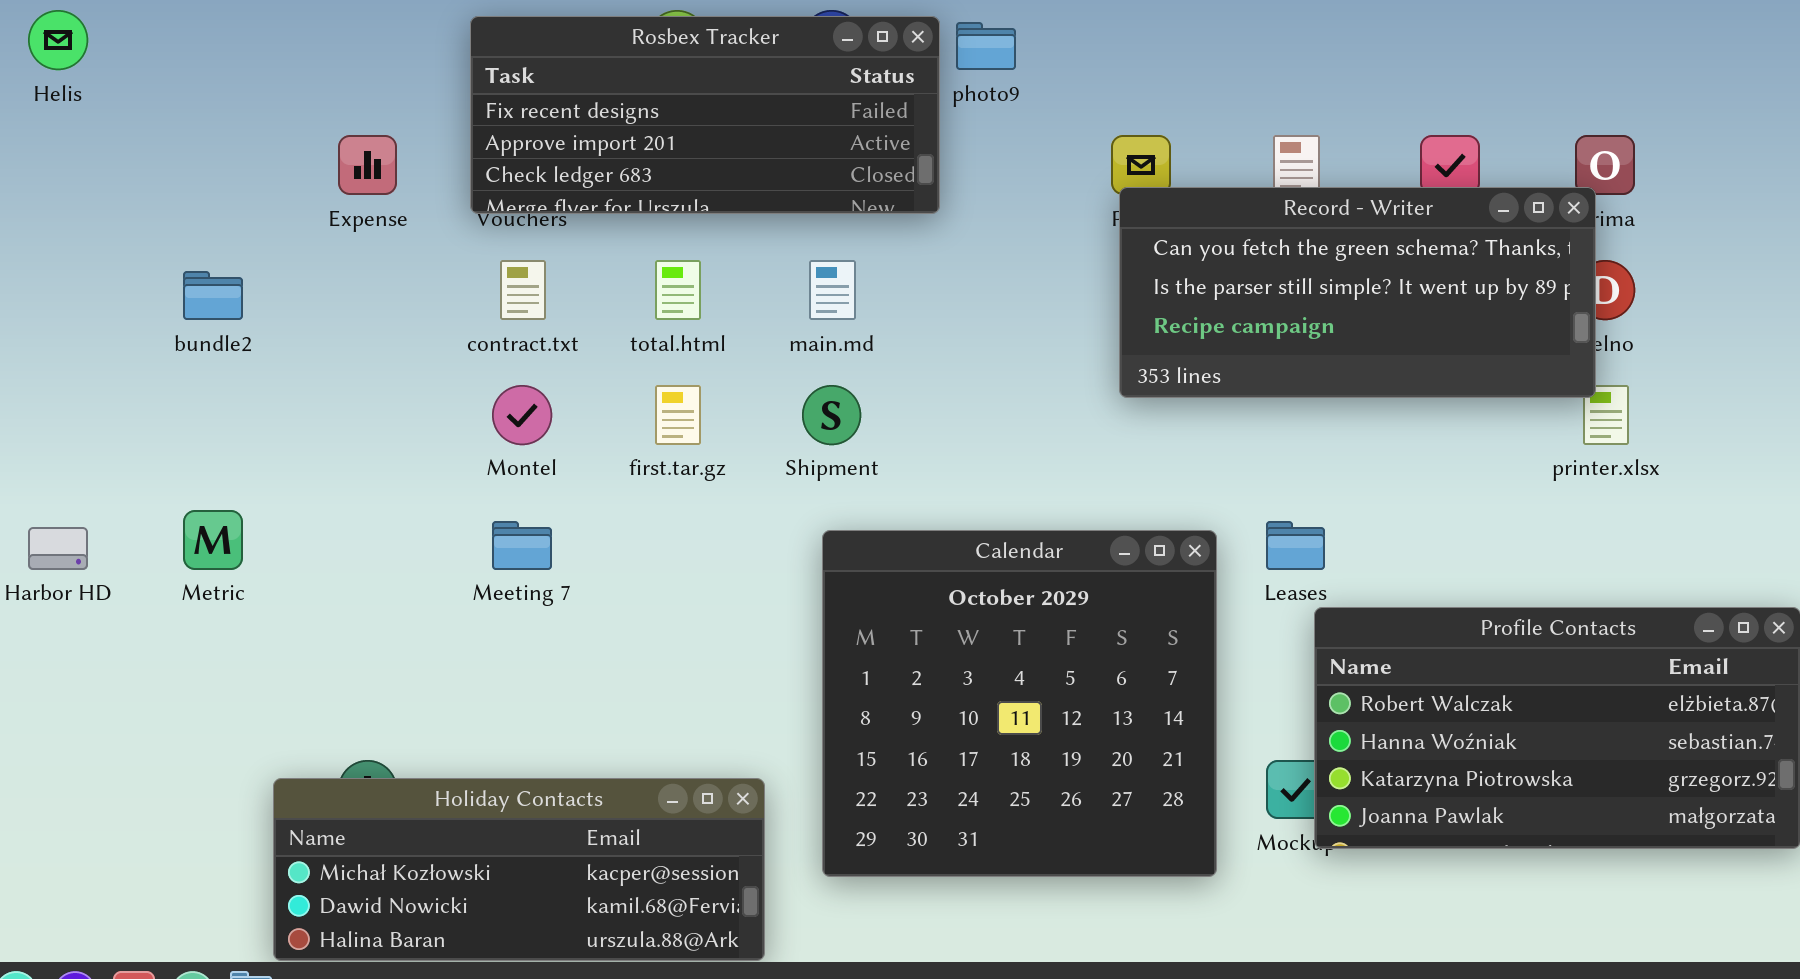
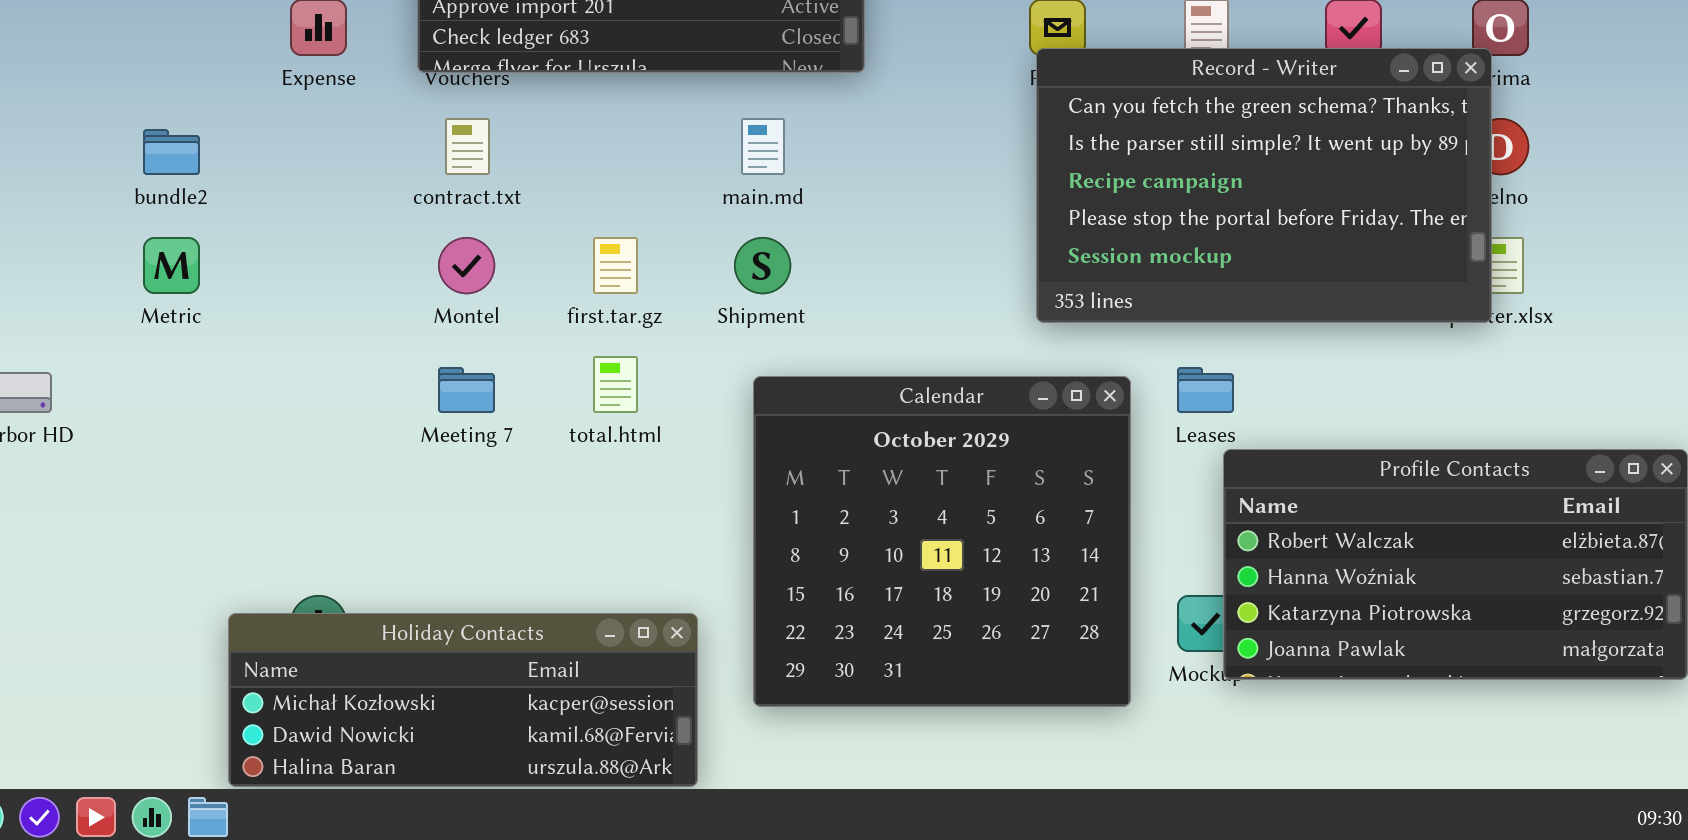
Record - Writer: [1119,187,1596,398] -> [1036,48,1492,323], resized
total.html: [655,260,701,320] -> [593,356,638,413], moved
Metric: [183,510,243,570] -> [143,237,200,294], moved

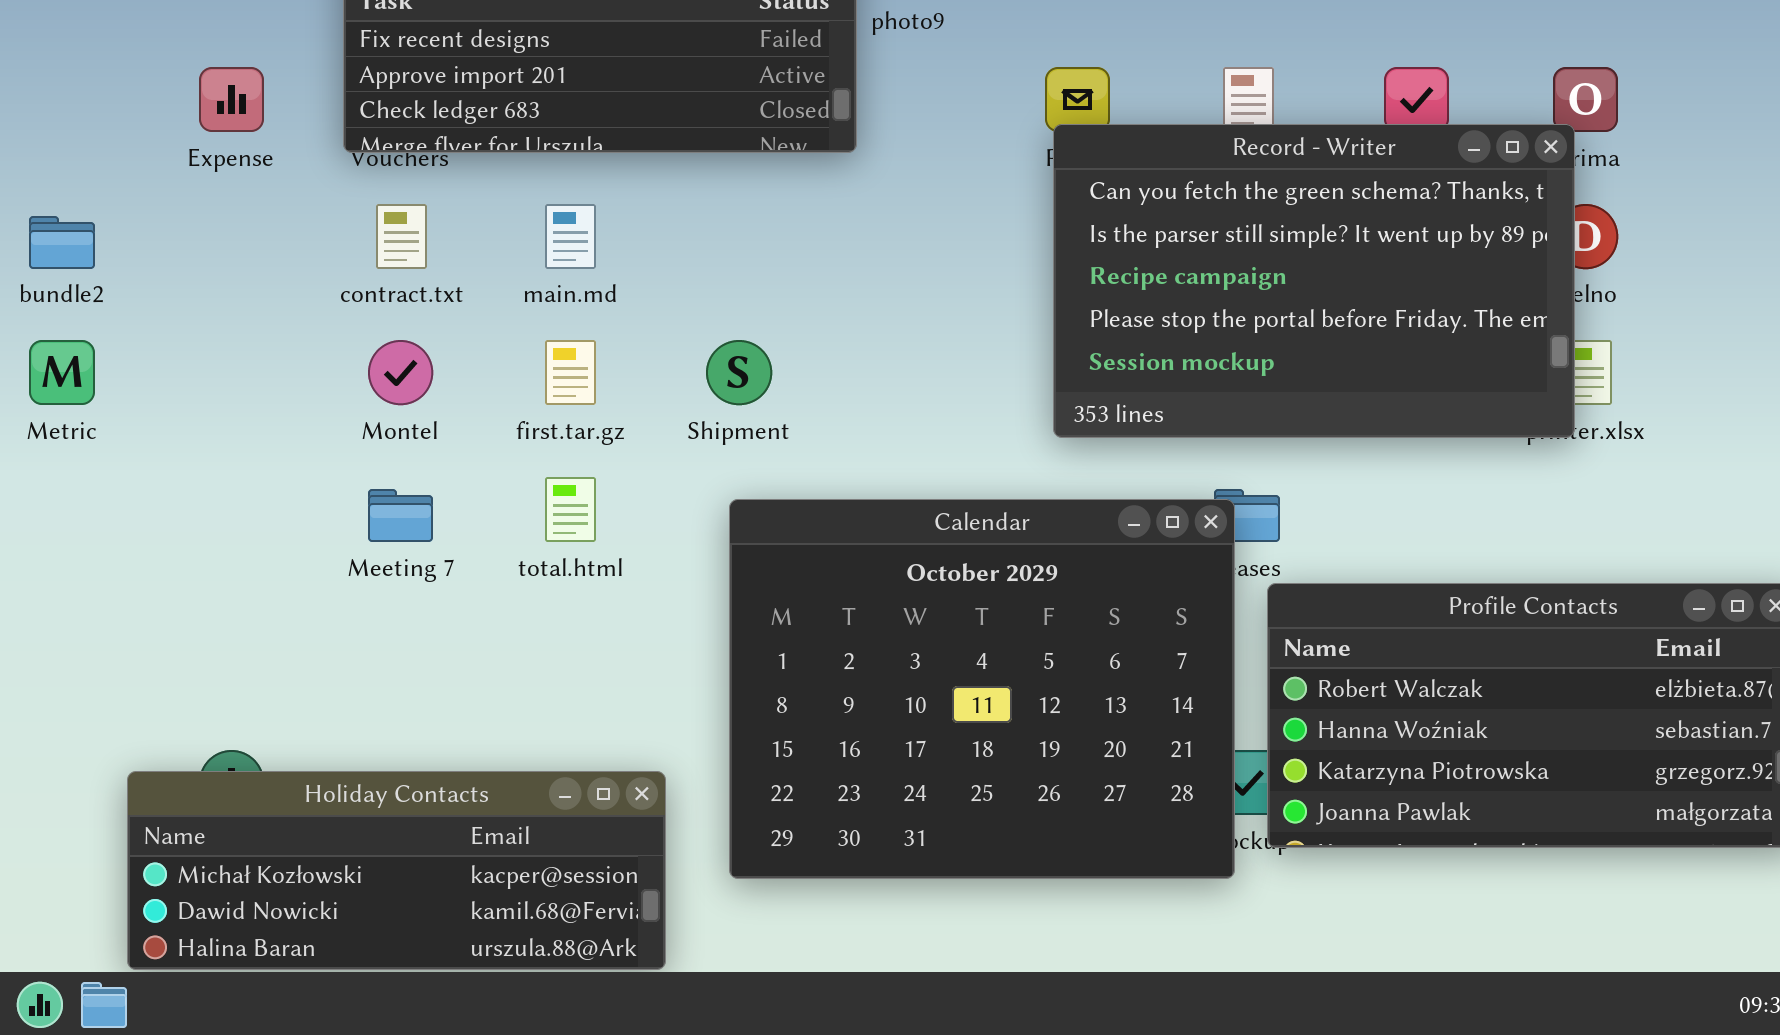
main.md: [741,118,785,175] -> [545,204,596,269], moved
Calendar: [753,376,1131,707] -> [729,499,1235,879], resized

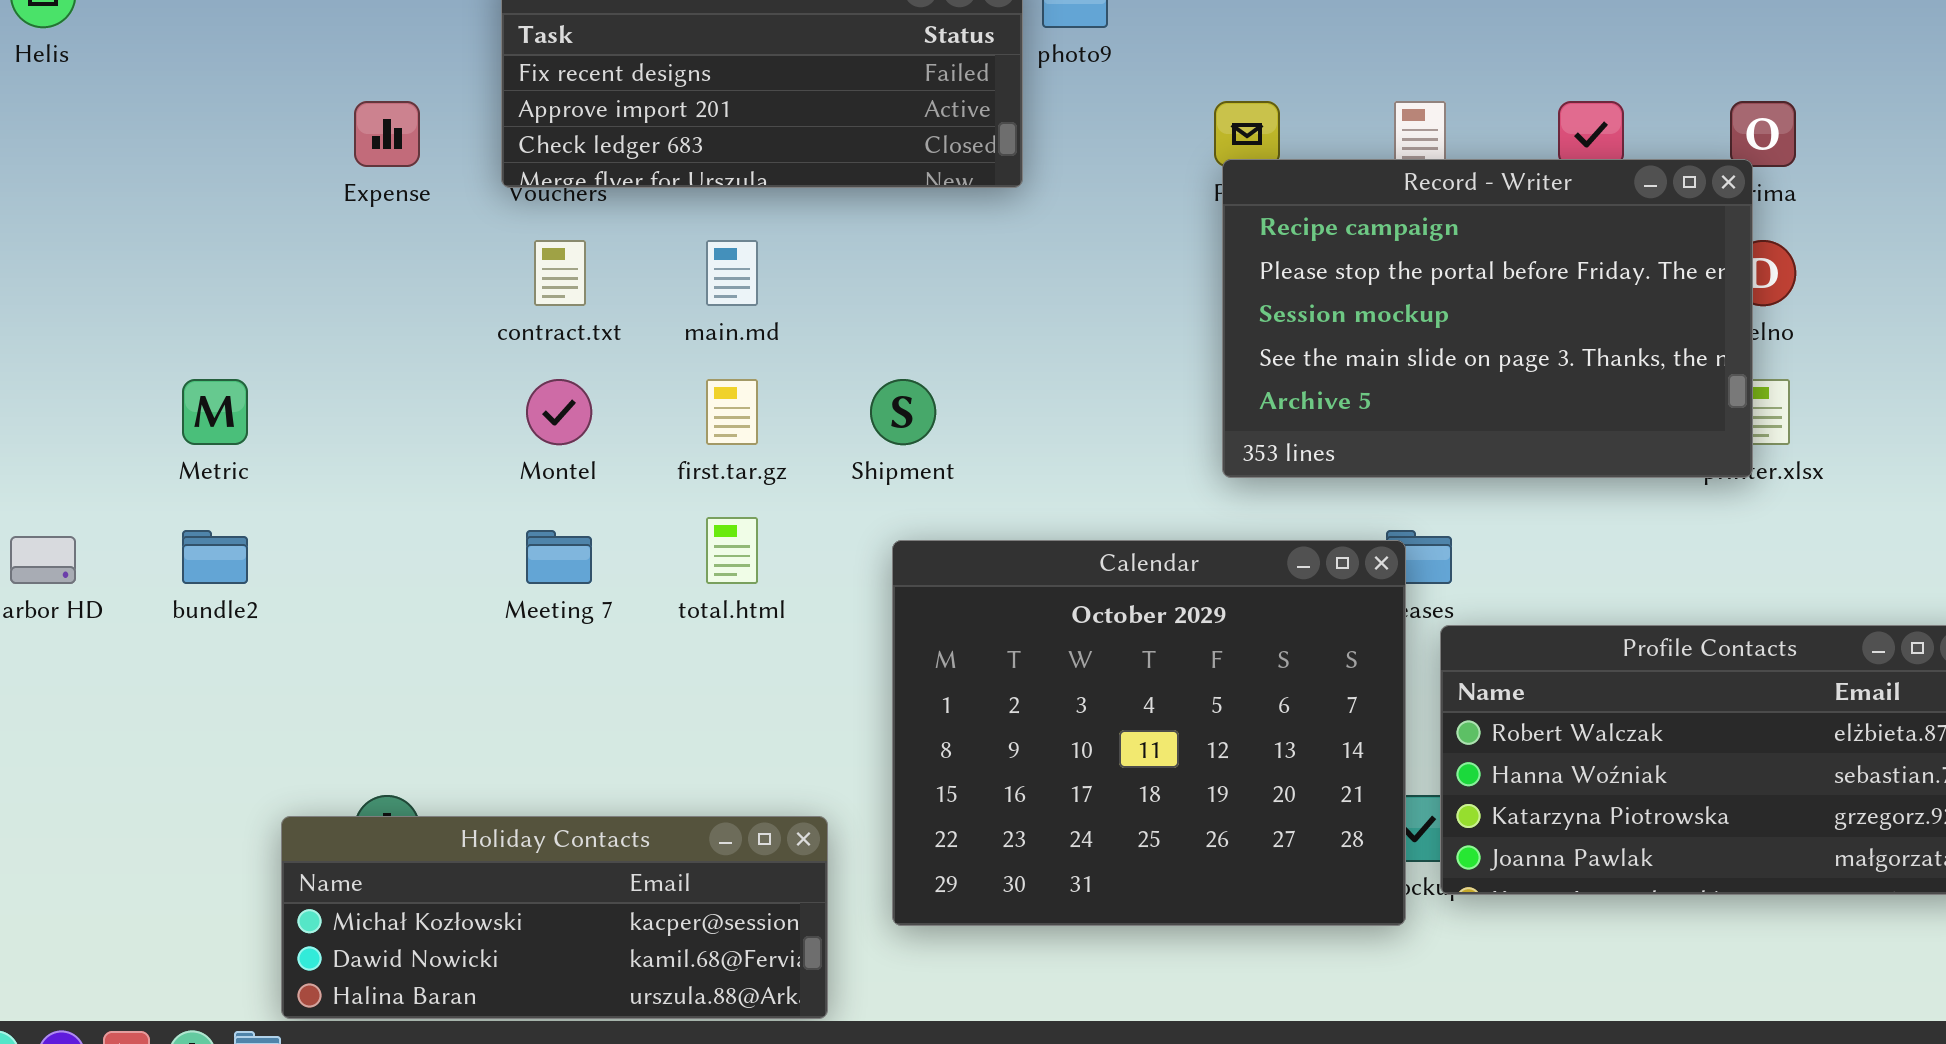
Record - Writer: [1053,124,1575,438] -> [1222,159,1753,478], scrolled down 2 rows
bundle2: [29,216,95,269] -> [182,530,248,584], moved

